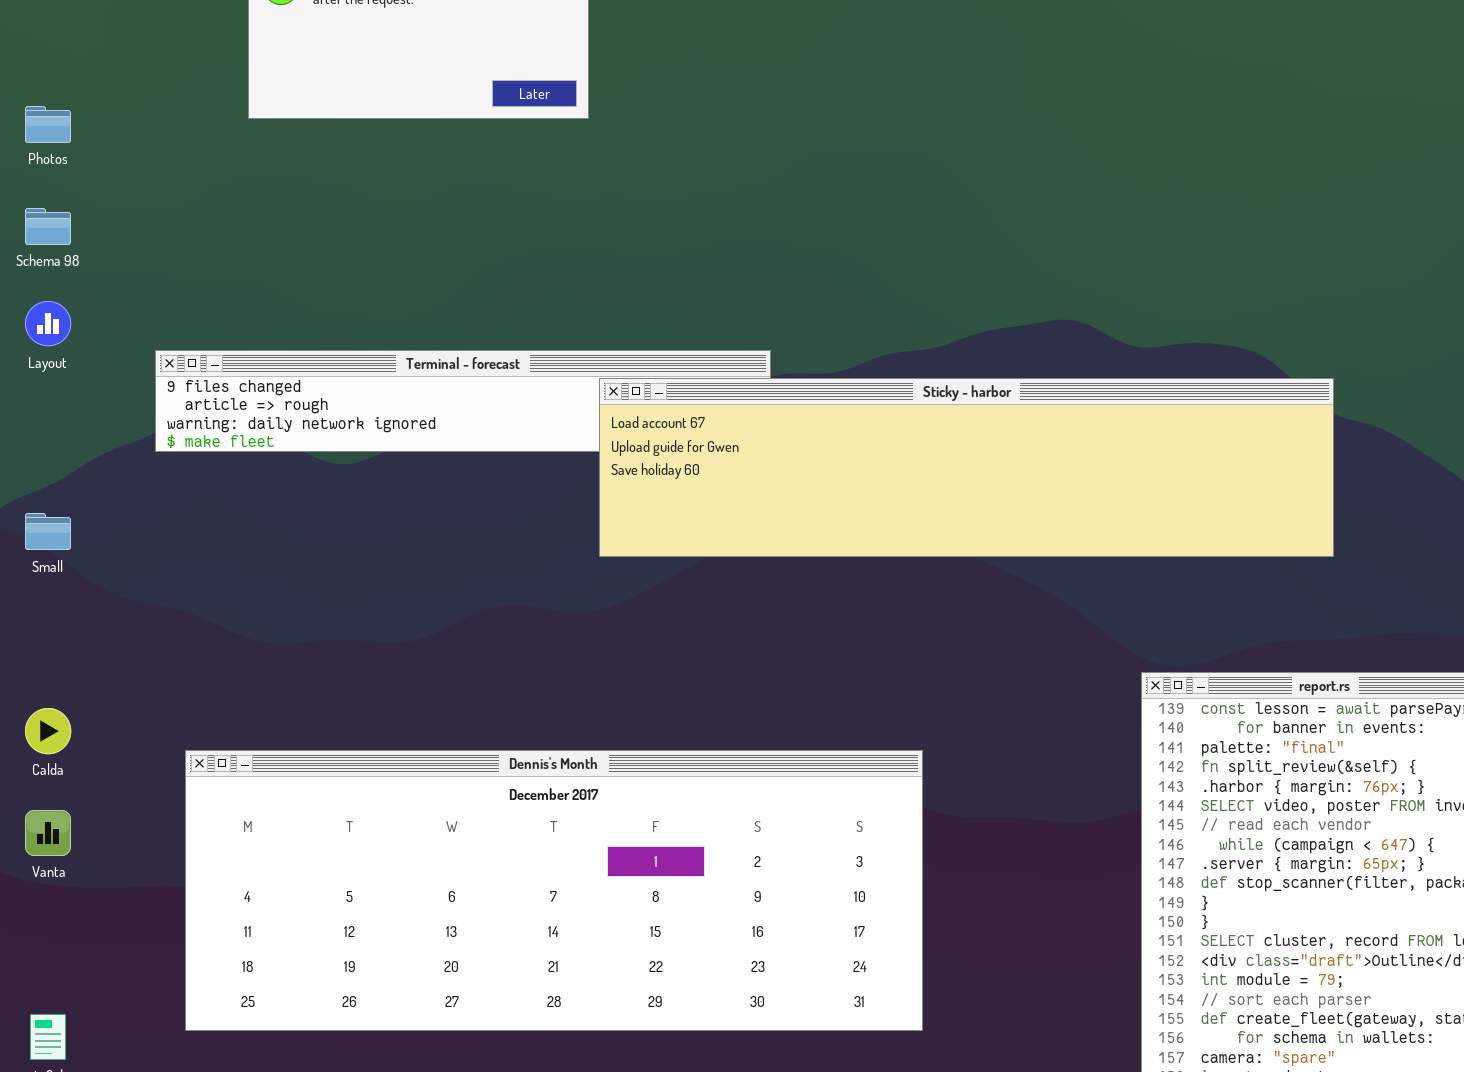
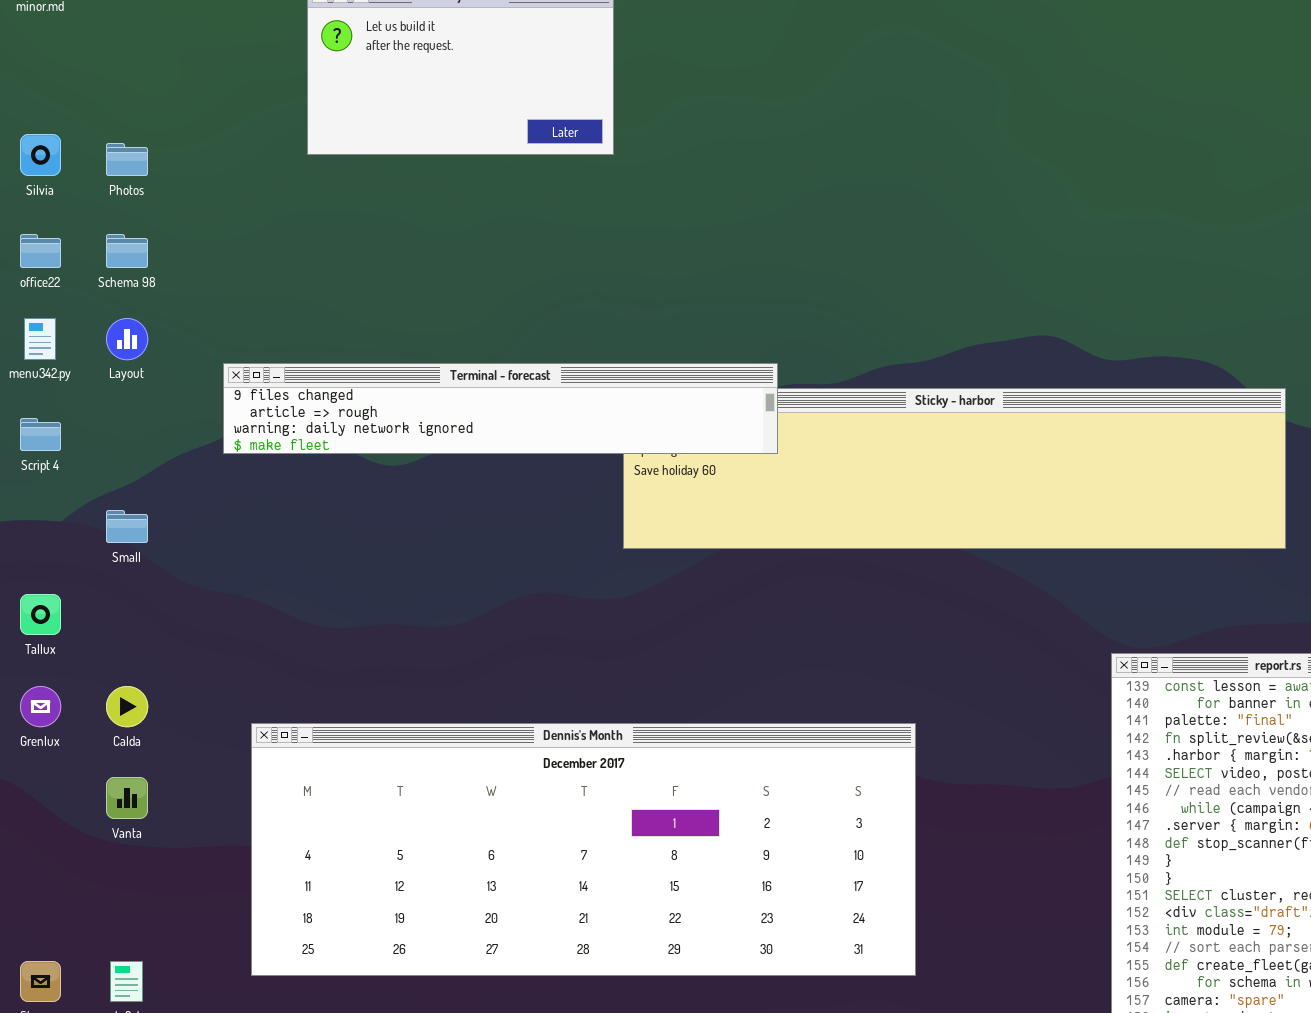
Terminal - forecast: [155,350,771,452] -> [223,363,778,454], raised

